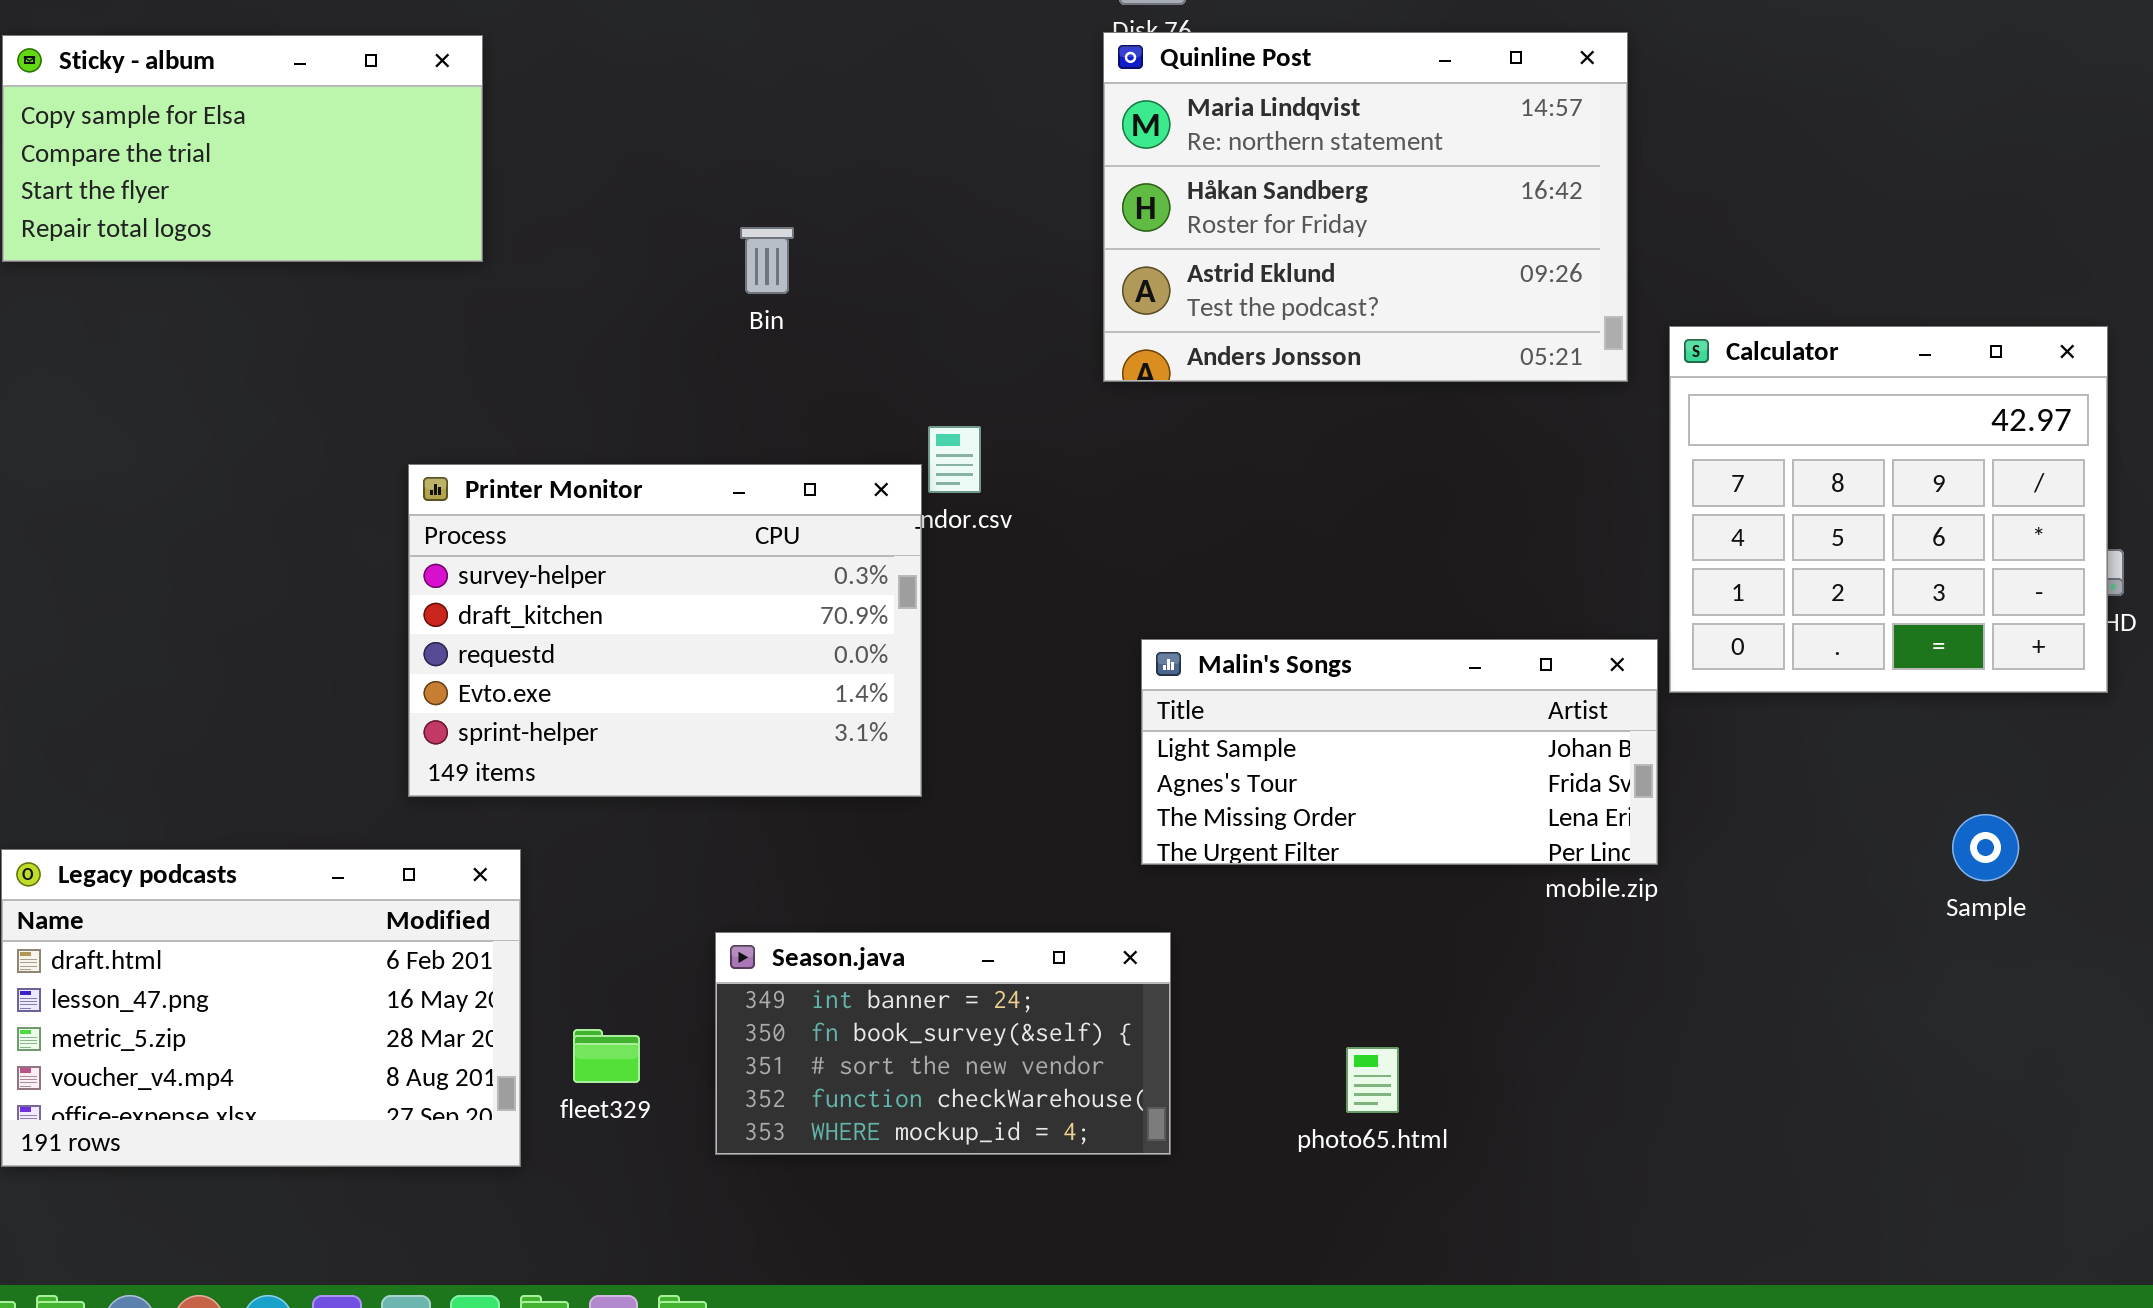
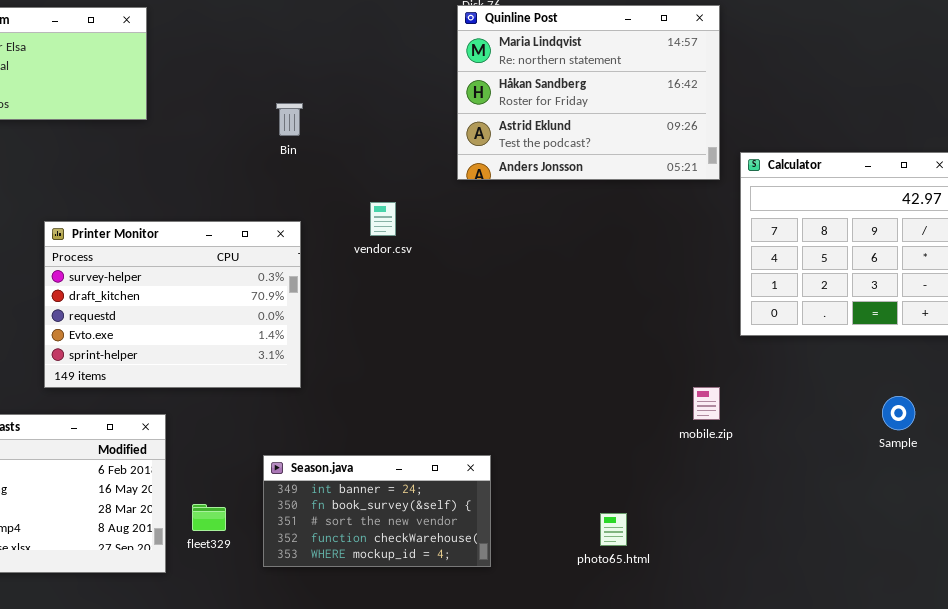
Printer Monitor: [408,464,922,797] -> [44,221,301,388], moved
Malin's Songs: [1141,639,1658,865] -> none, closed
photo65.html: [1346,1047,1399,1113] -> [600,513,627,546], moved

